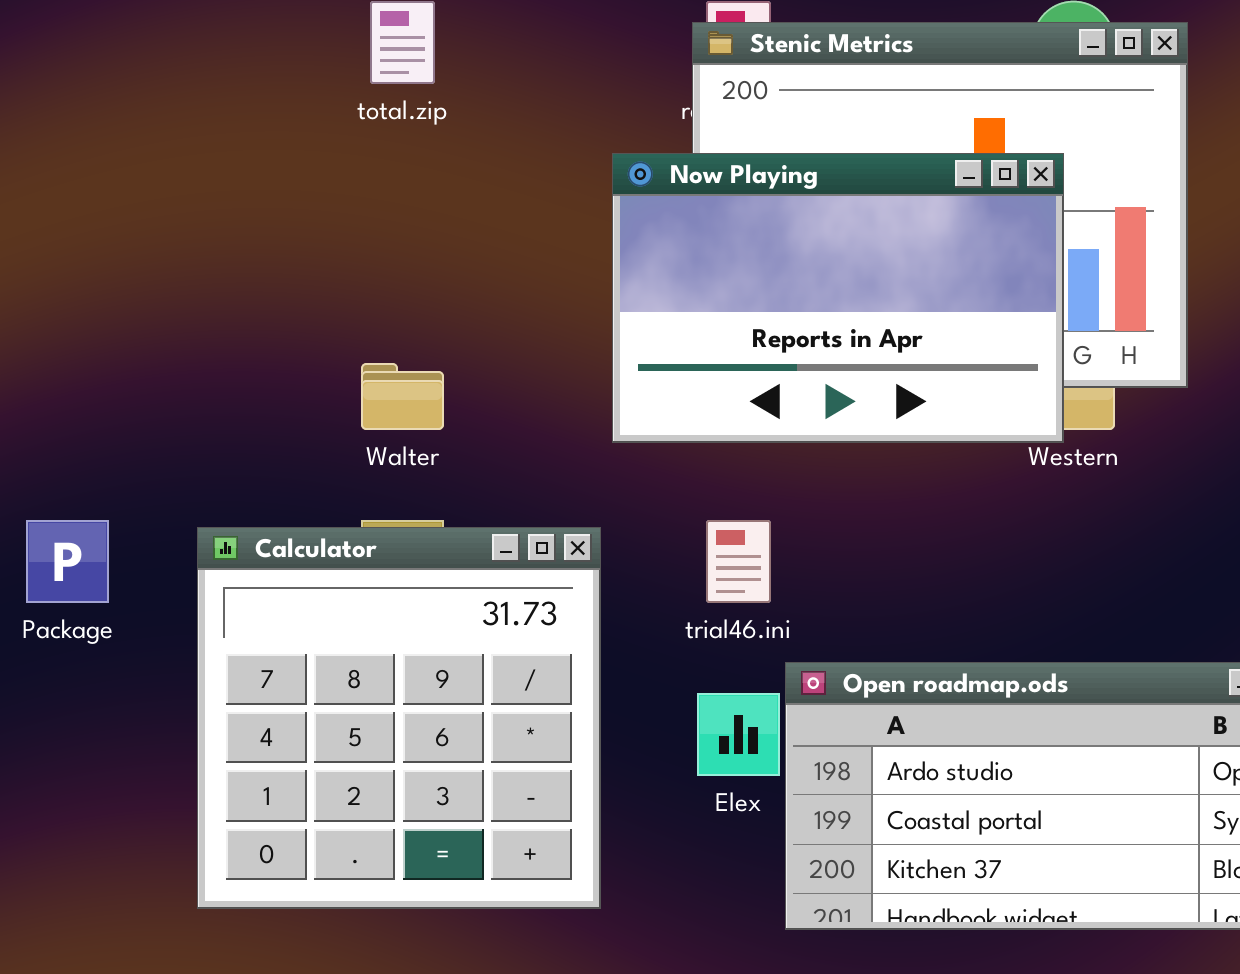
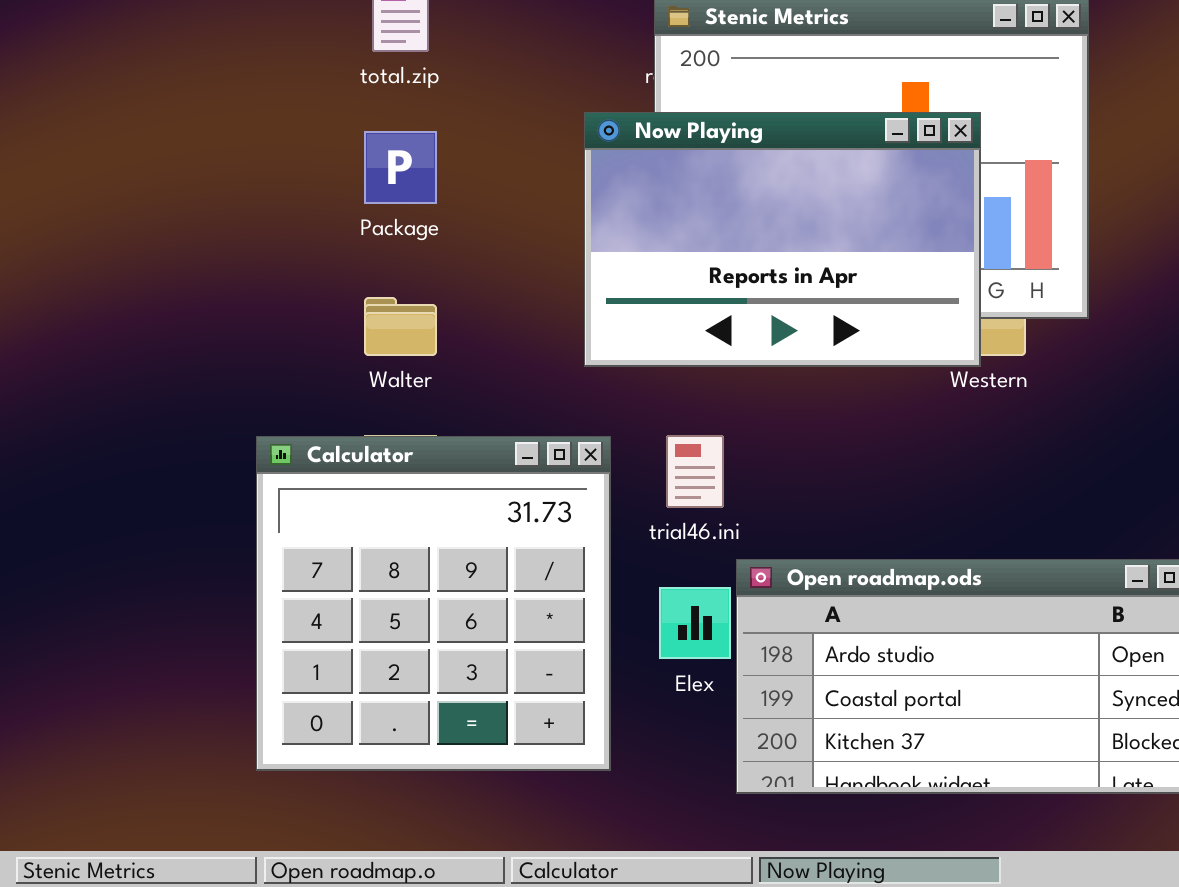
Package: [26,520,109,603] -> [364,131,437,204], moved
Calculator: [197,527,601,909] -> [256,436,611,771], moved

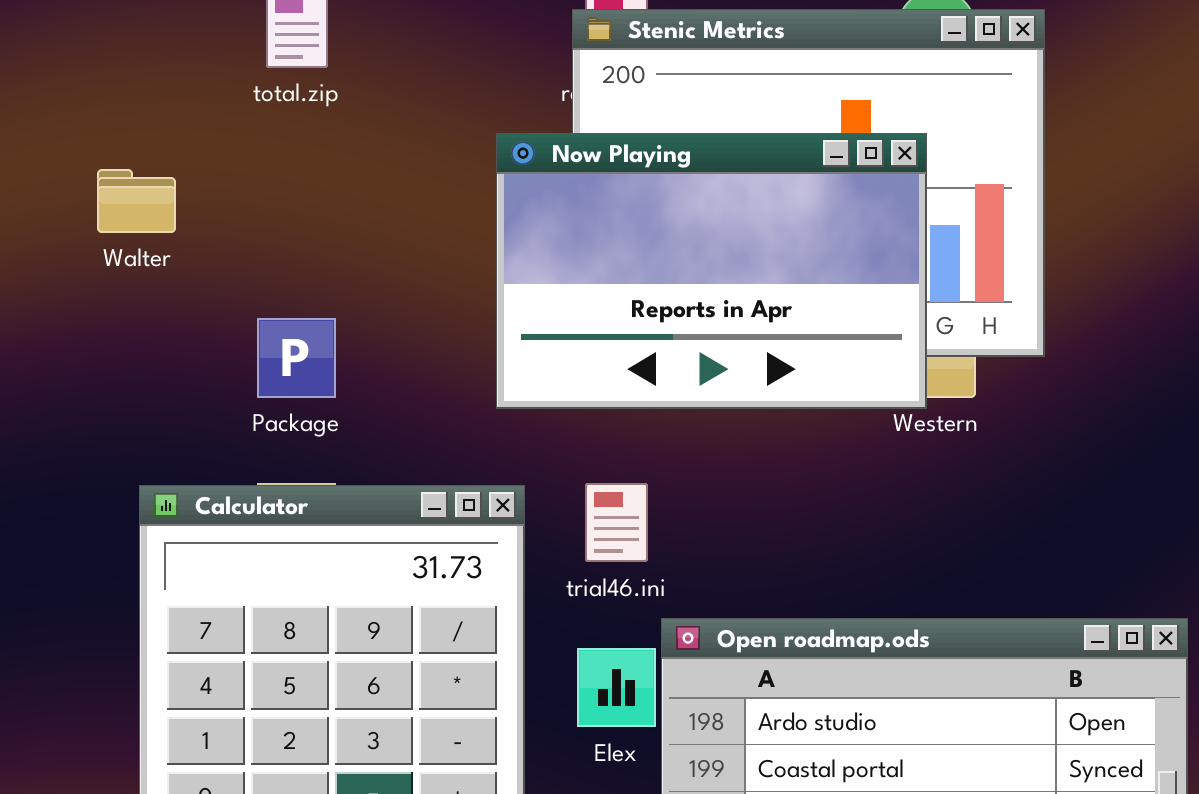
Package: [364,131,437,204] -> [257,318,336,398], moved
Walter: [364,297,437,356] -> [97,169,176,233], moved

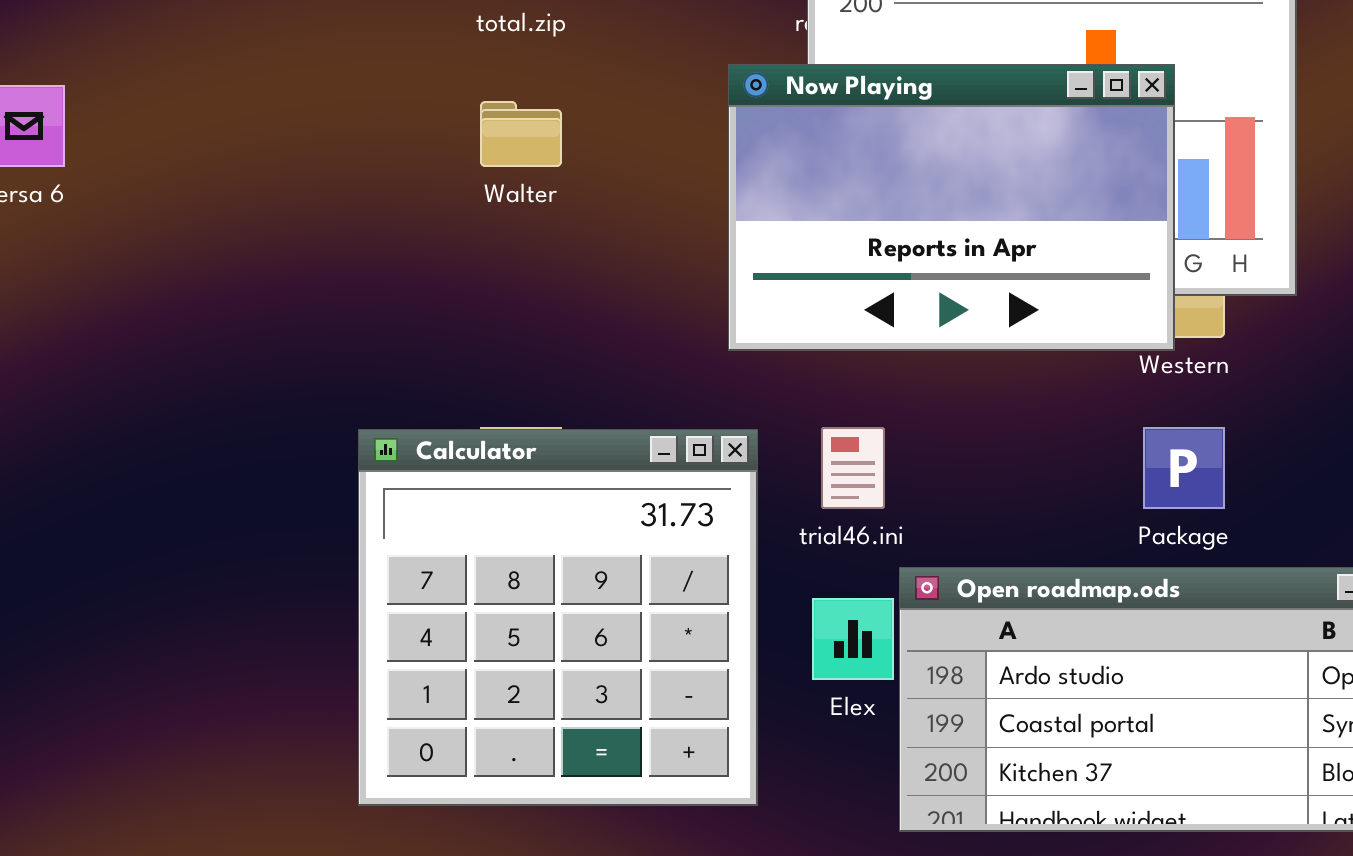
Walter: [97,169,176,233] -> [480,101,562,167], moved
Package: [257,318,336,398] -> [1143,427,1225,509], moved

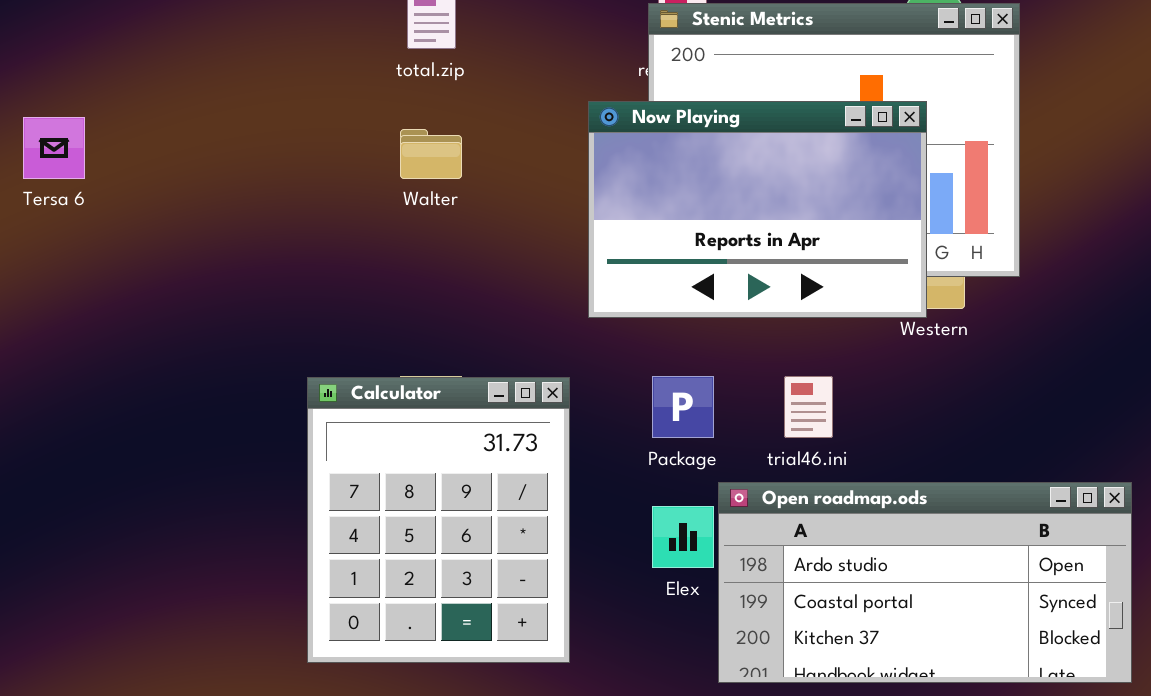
trial46.ini: [821,427,885,509] -> [784,376,833,438], moved
Package: [1143,427,1225,509] -> [652,376,714,438], moved
Calculator: [358,429,758,806] -> [307,377,570,663], resized

